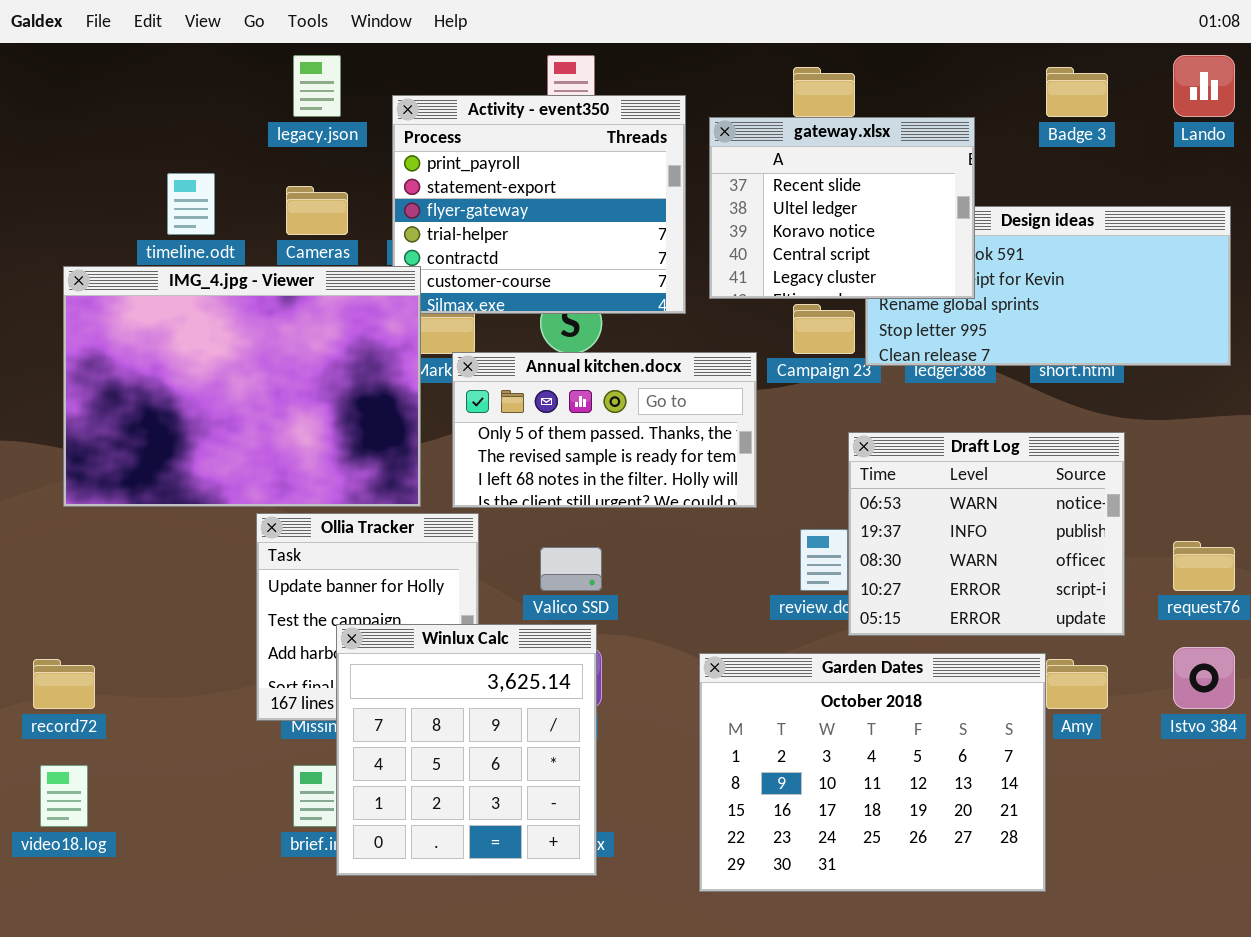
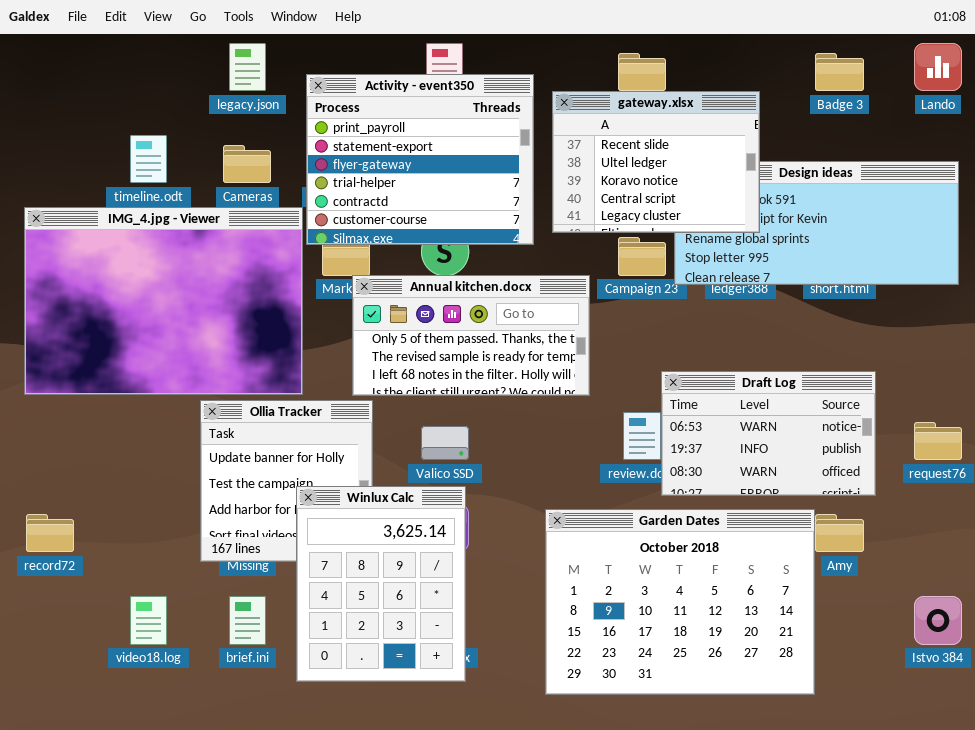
IMG_4.jpg - Viewer: [63,266,421,507] -> [24,207,303,395], moved
Draft Log: [848,432,1125,636] -> [661,371,876,496], resized
Winlux Calc: [336,624,597,876] -> [296,486,466,682], resized
Istvo 384: [1173,647,1235,709] -> [914,596,962,645], moved
video18.log: [40,765,88,827] -> [130,596,167,645], moved

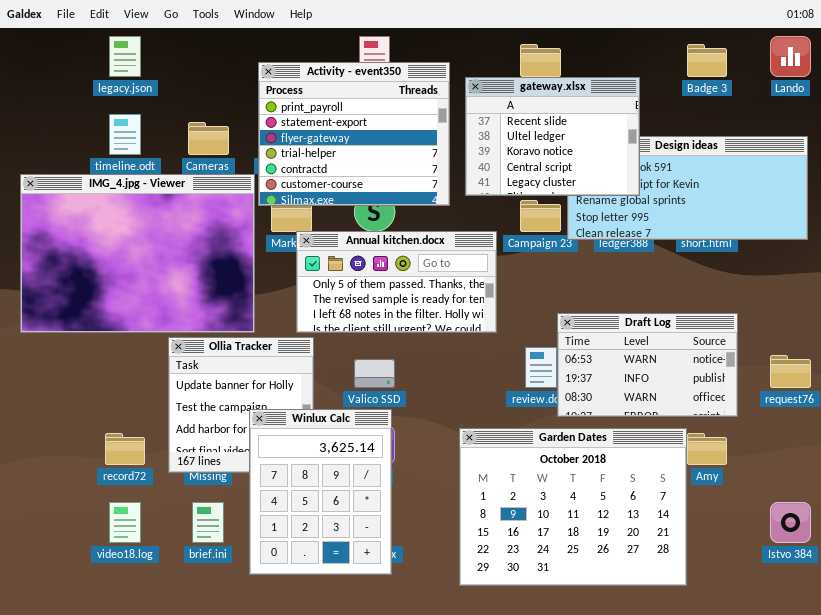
legacy.json: [229,43,266,91] -> [109,36,141,77], moved
record72: [26,514,74,552] -> [105,433,145,465], moved

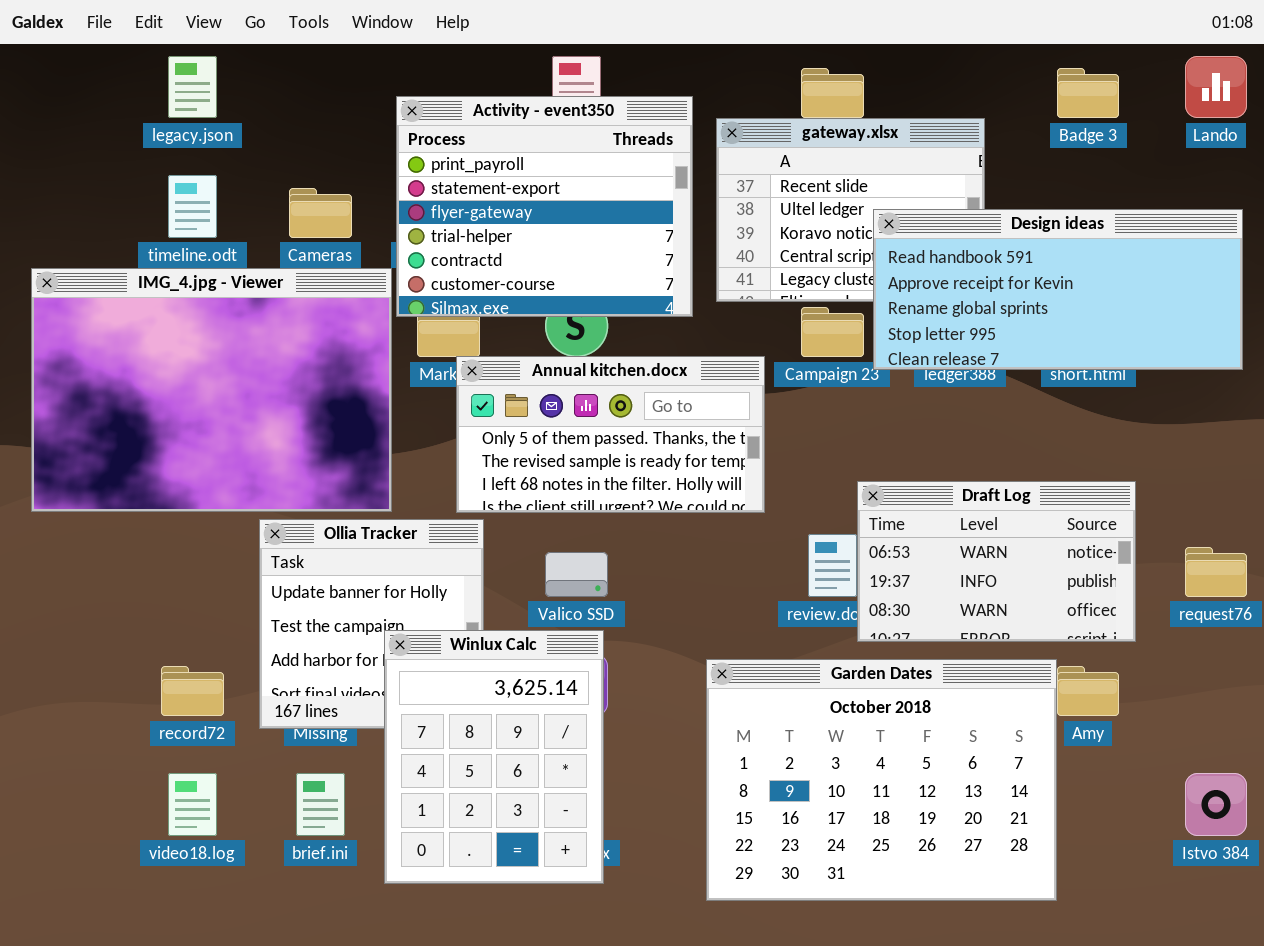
Design ideas: [567,136,808,240] -> [873,209,1243,370], raised

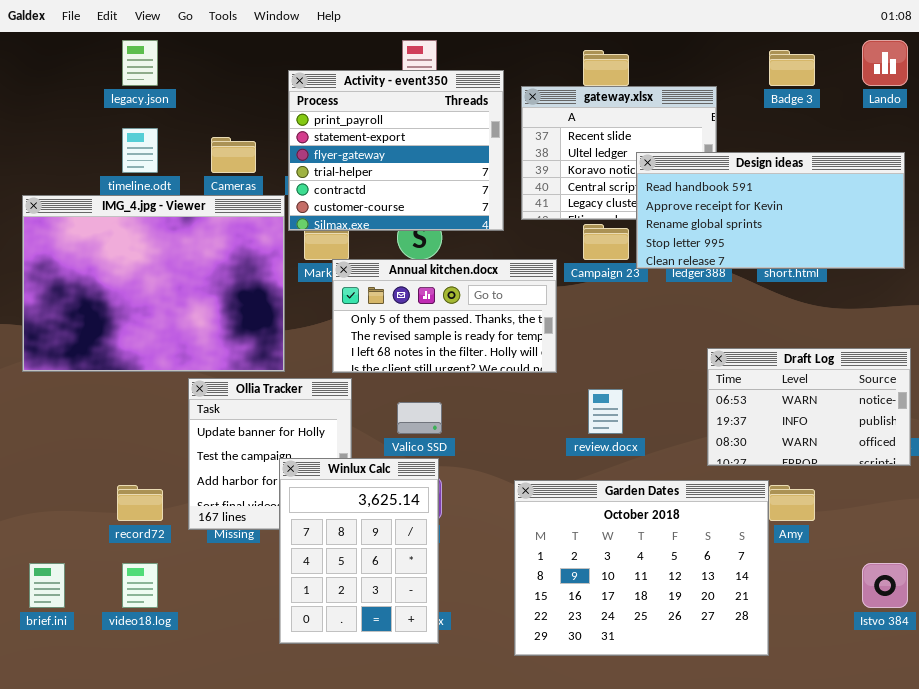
Draft Log: [857,481,1136,642] -> [707,348,911,466], moved
brief.ini: [296,773,345,836] -> [29,563,65,608], moved

